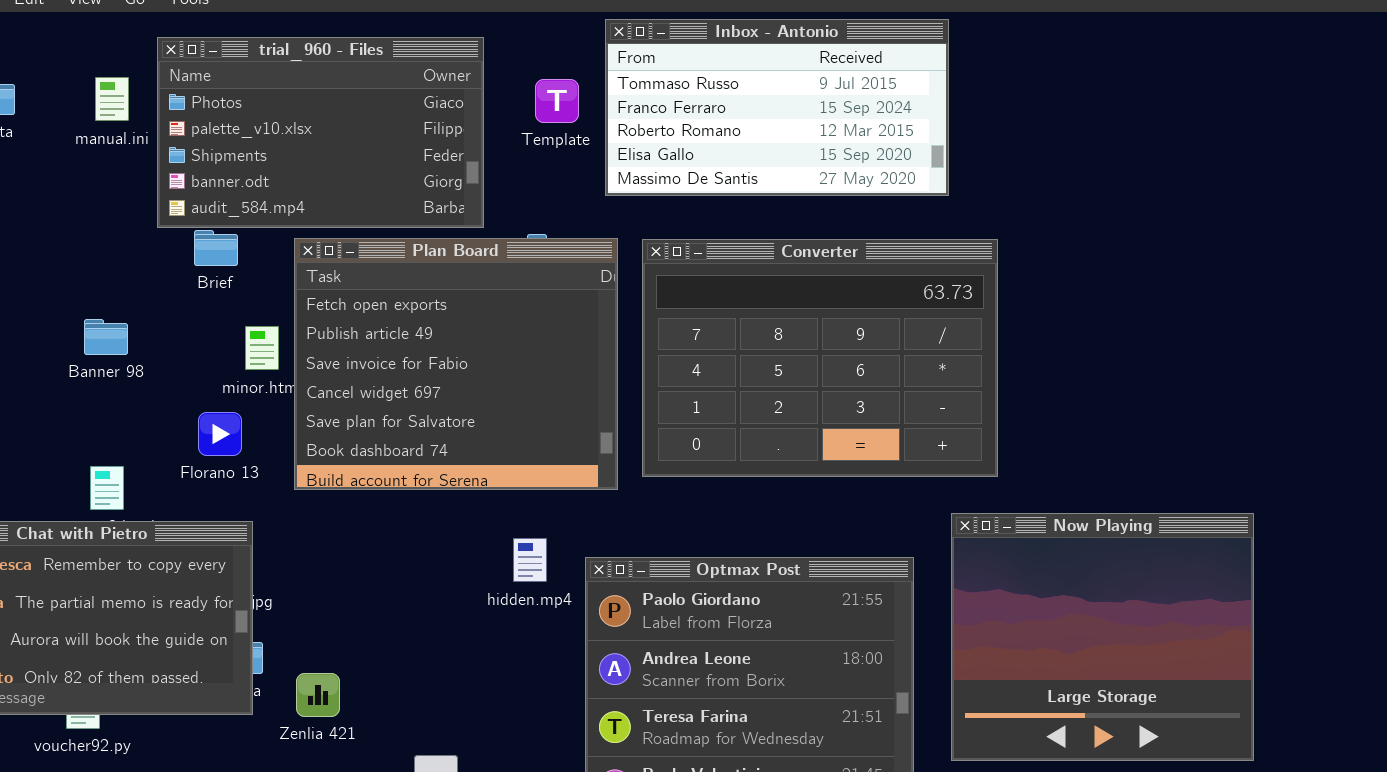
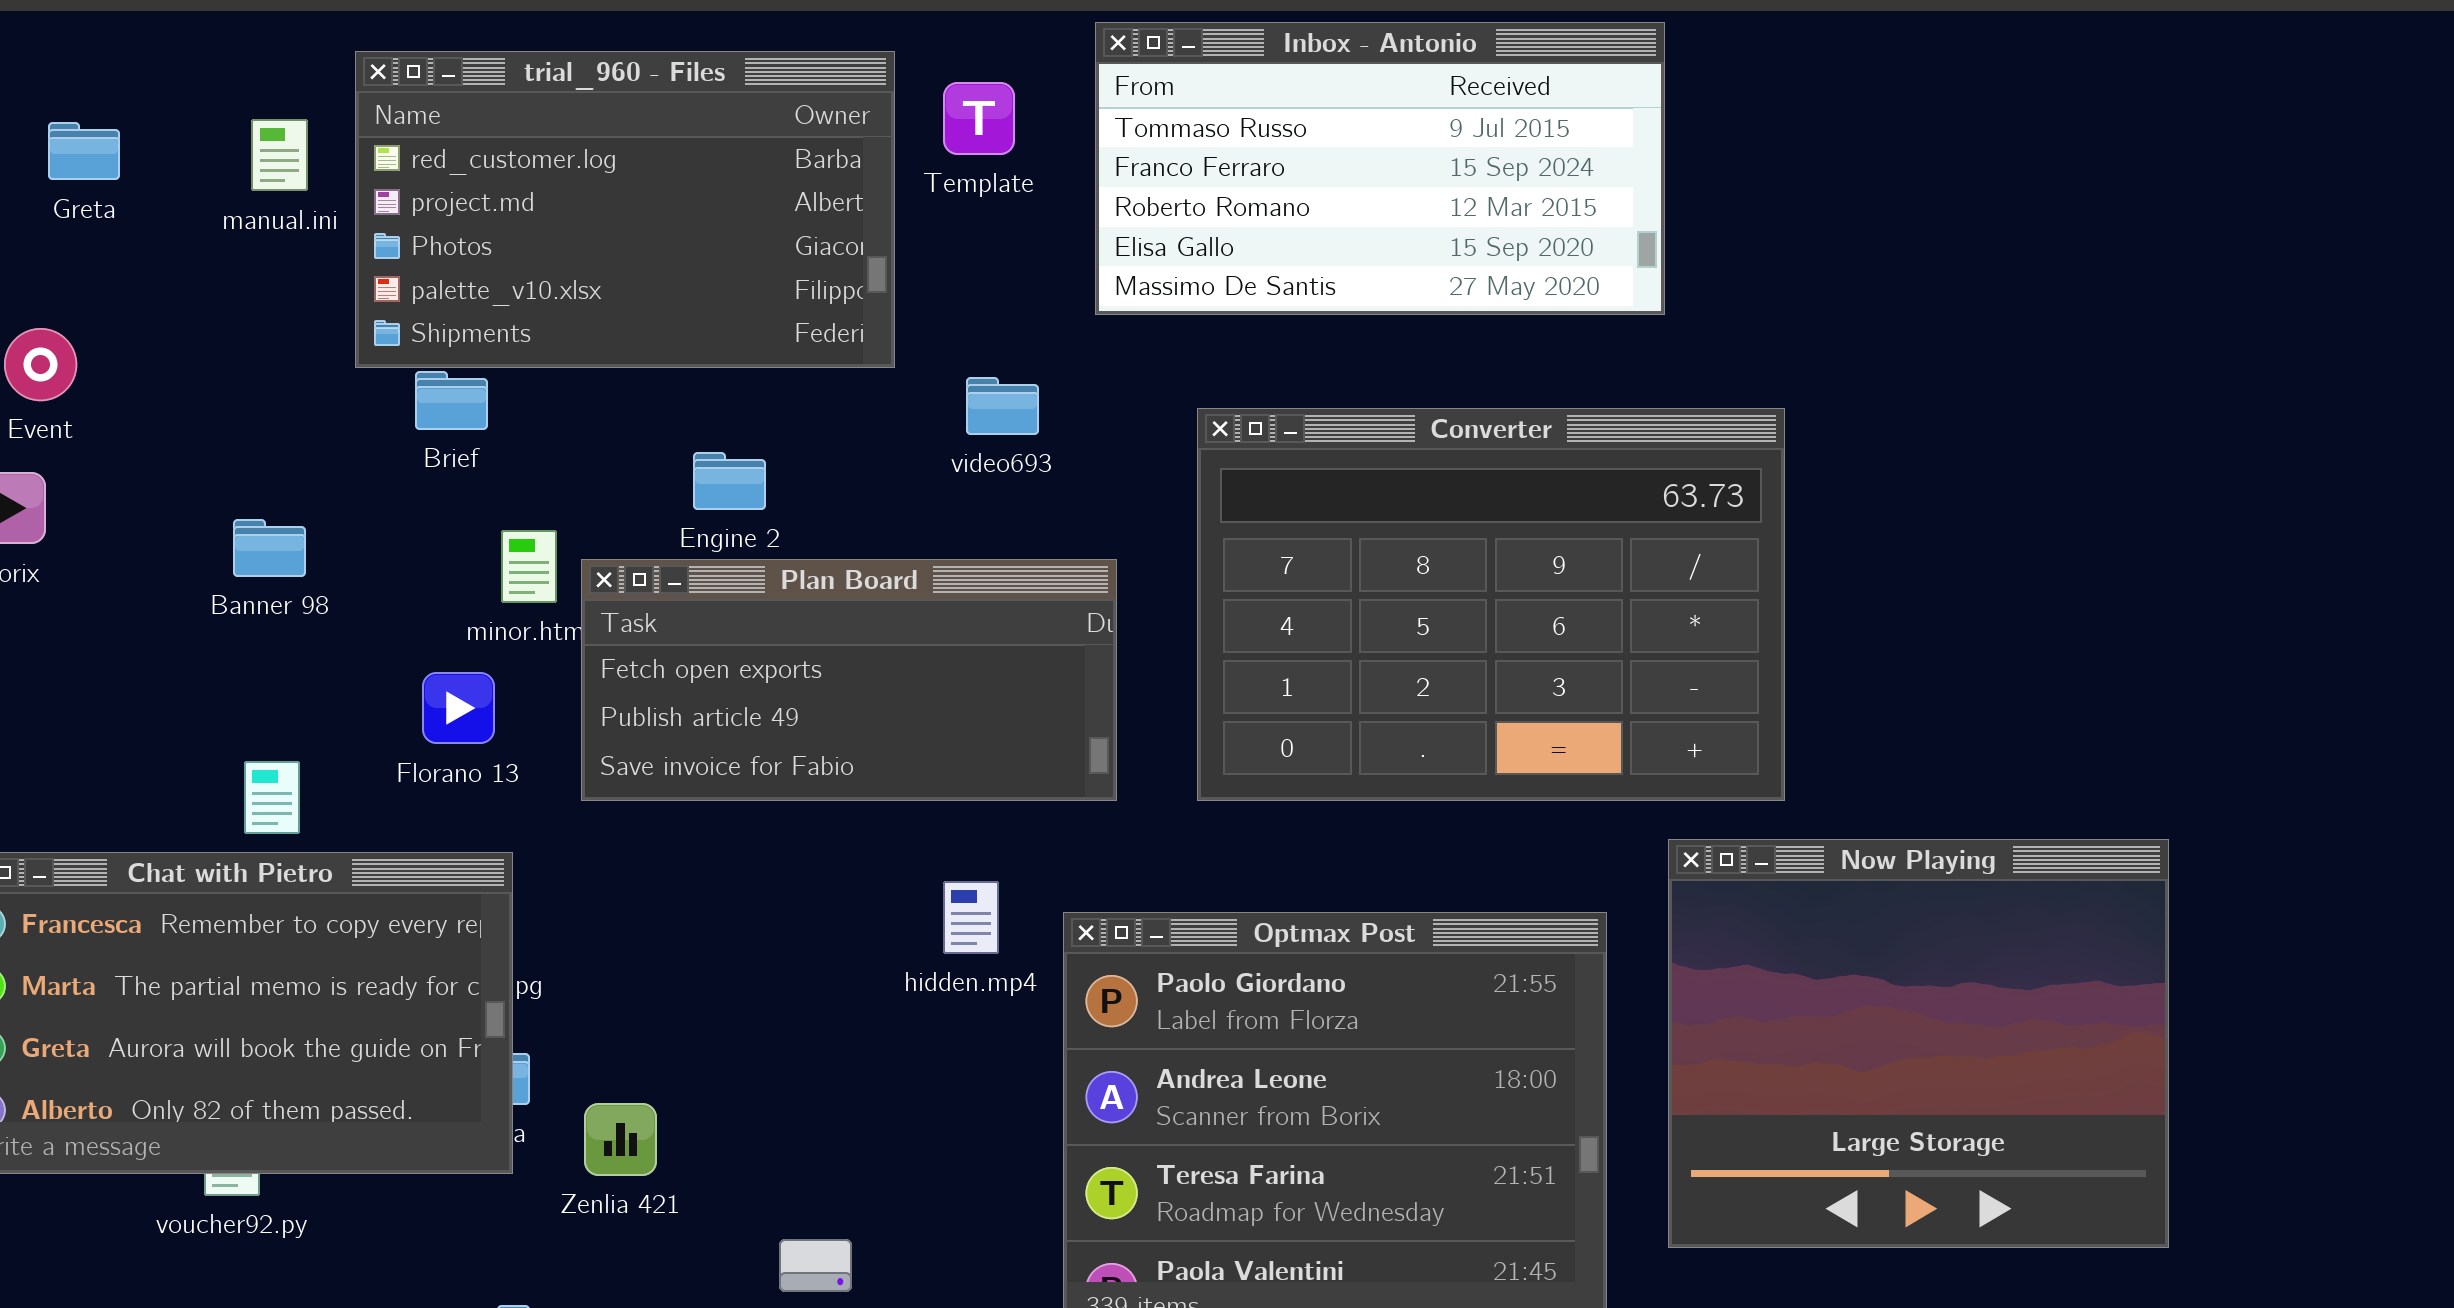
trial_960 - Files: [157,37,484,228] -> [355,51,895,368], scrolled up 2 rows
Template: [535,79,579,123] -> [943,82,1015,155], moved
Plan Board: [294,238,618,490] -> [581,559,1117,801], resized
Converter: [642,239,998,477] -> [1197,408,1785,801], moved

